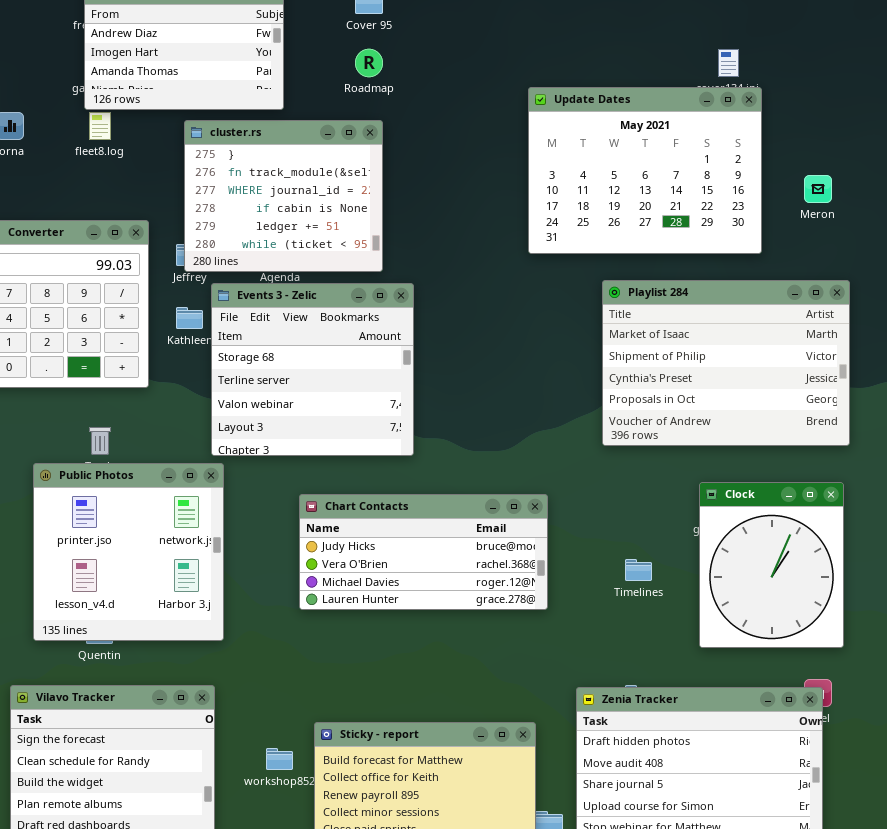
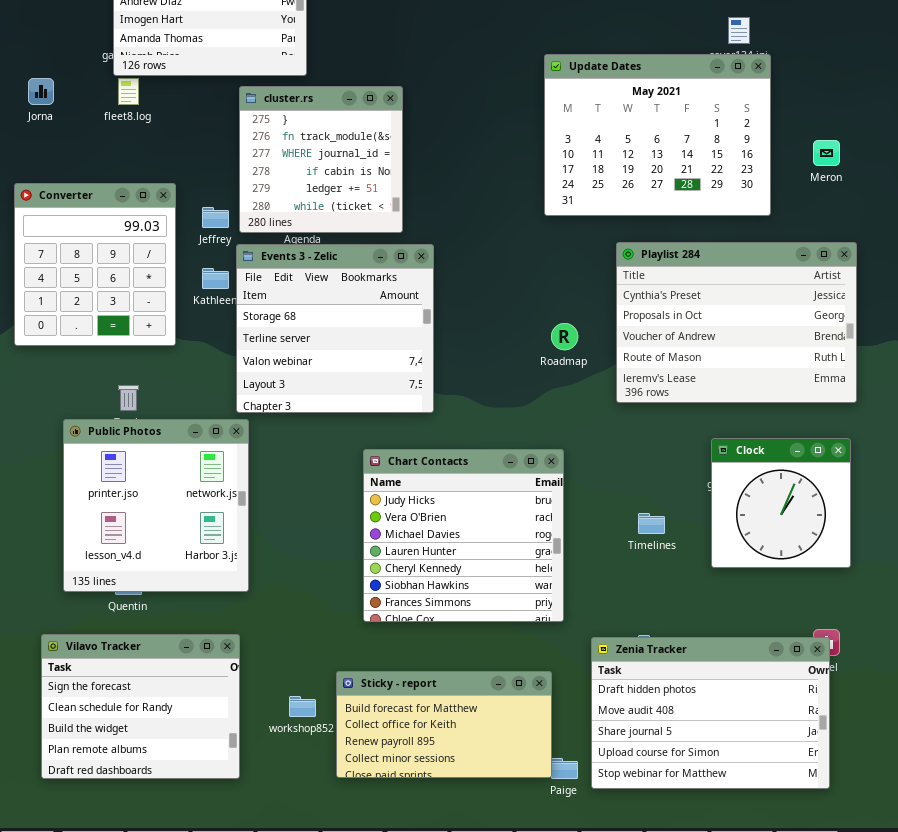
Roadmap: [355,49,383,77] -> [551,323,578,350], moved
cluster.rs: [184,120,383,272] -> [239,86,403,233], resized
Playlist 284: [602,280,850,446] -> [616,242,857,403], scrolled down 2 rows
Clock: [699,482,844,648] -> [711,438,851,568], resized
Chart Contacts: [299,494,548,610] -> [363,449,564,622], resized

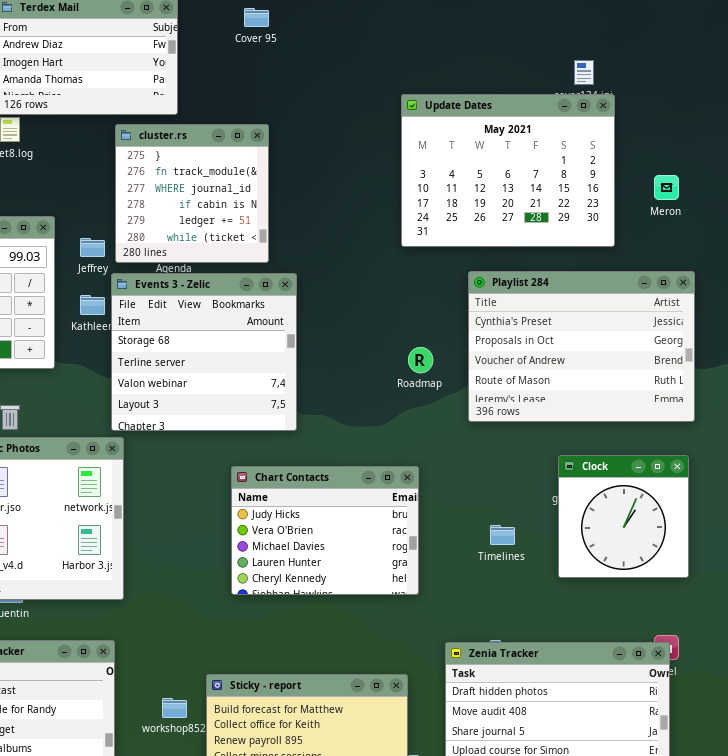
Chart Contacts: [363,449,564,622] -> [231,466,419,595], resized

